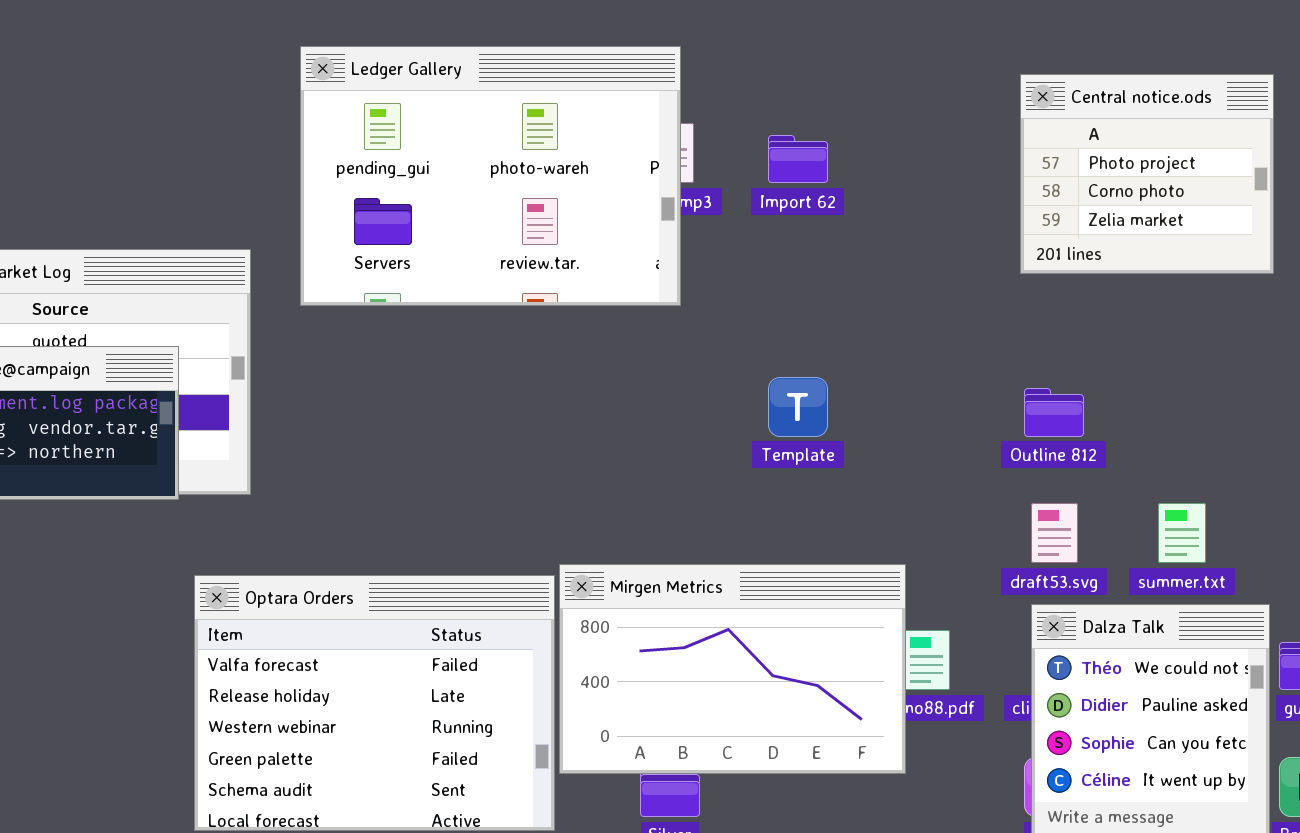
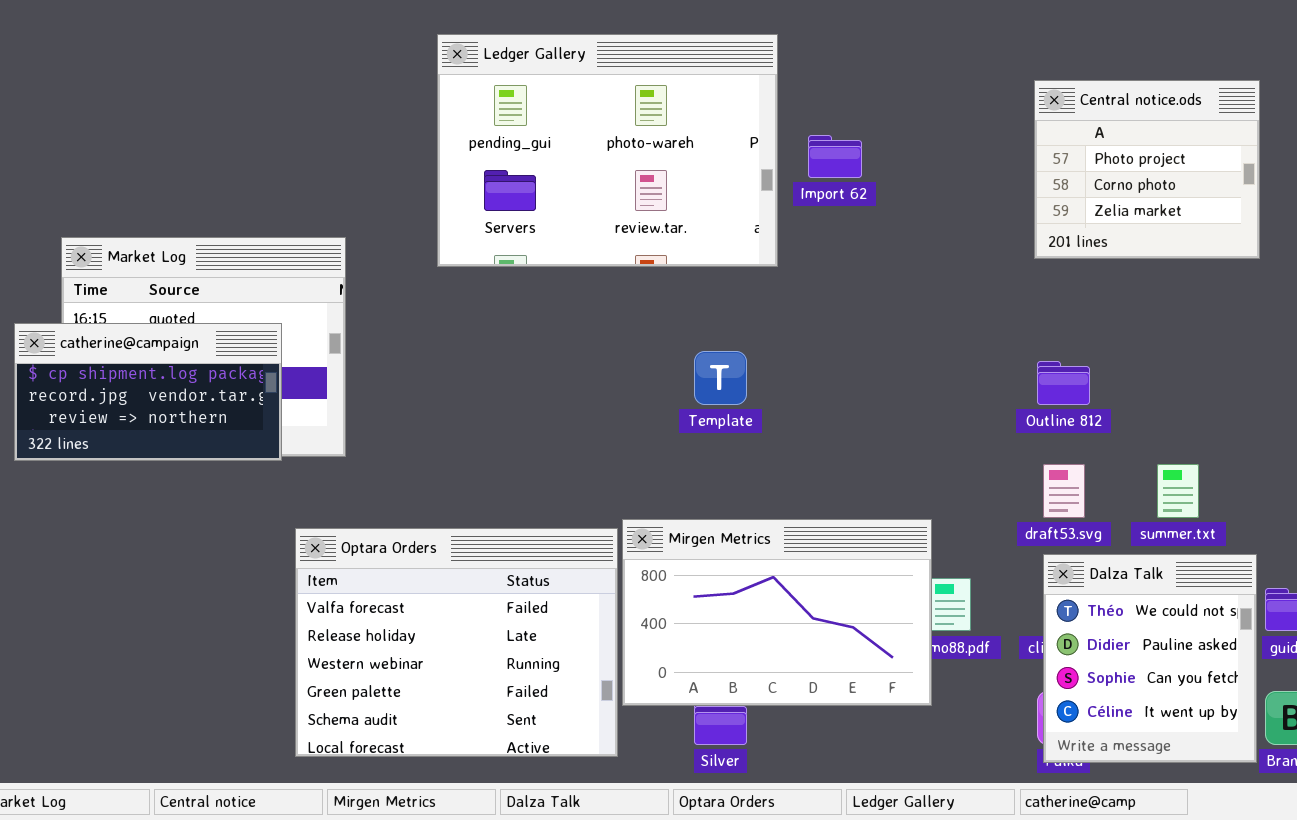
Ledger Gallery: [300,46,681,306] -> [437,34,778,267], moved
Template: [768,377,828,437] -> [694,351,747,405], moved

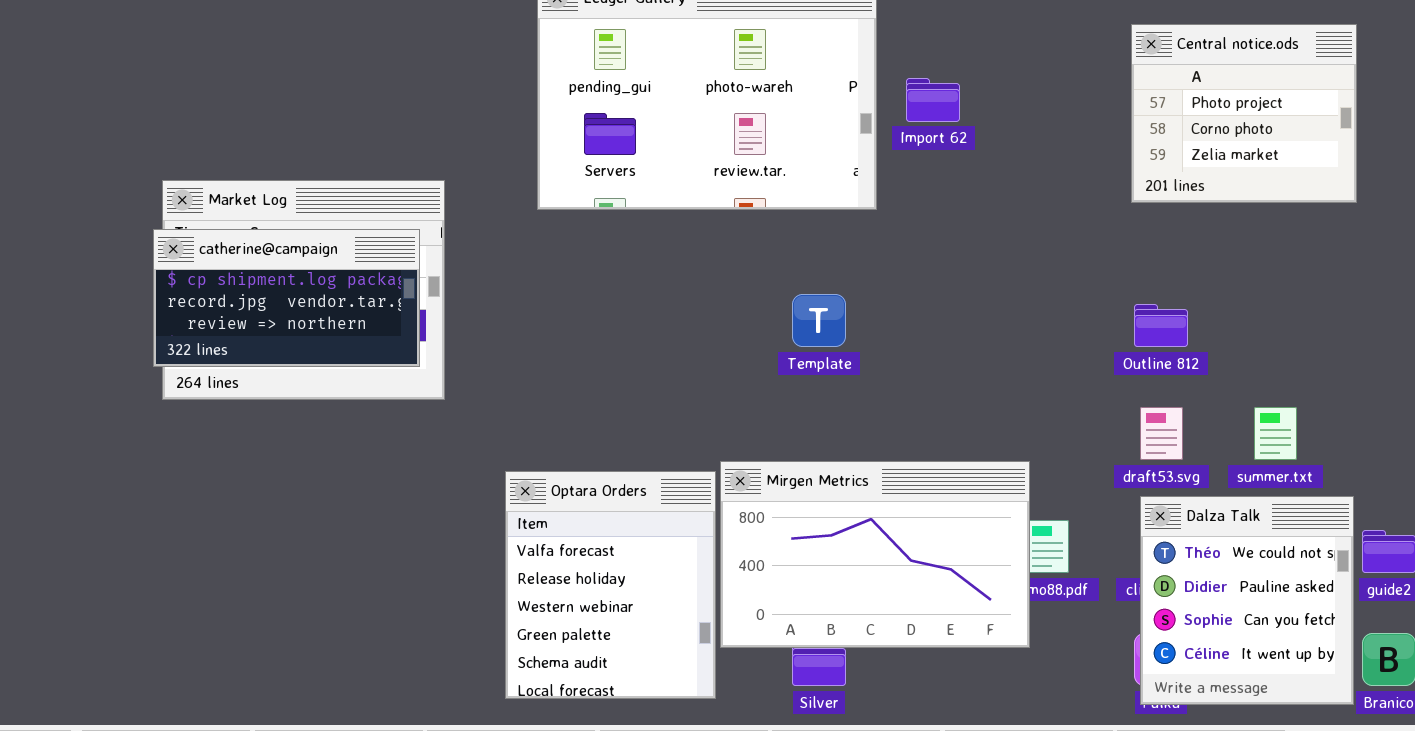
catherine@campaign: [14,323,282,461] -> [153,229,420,367], moved
Optara Orders: [295,528,618,757] -> [505,471,716,699], resized

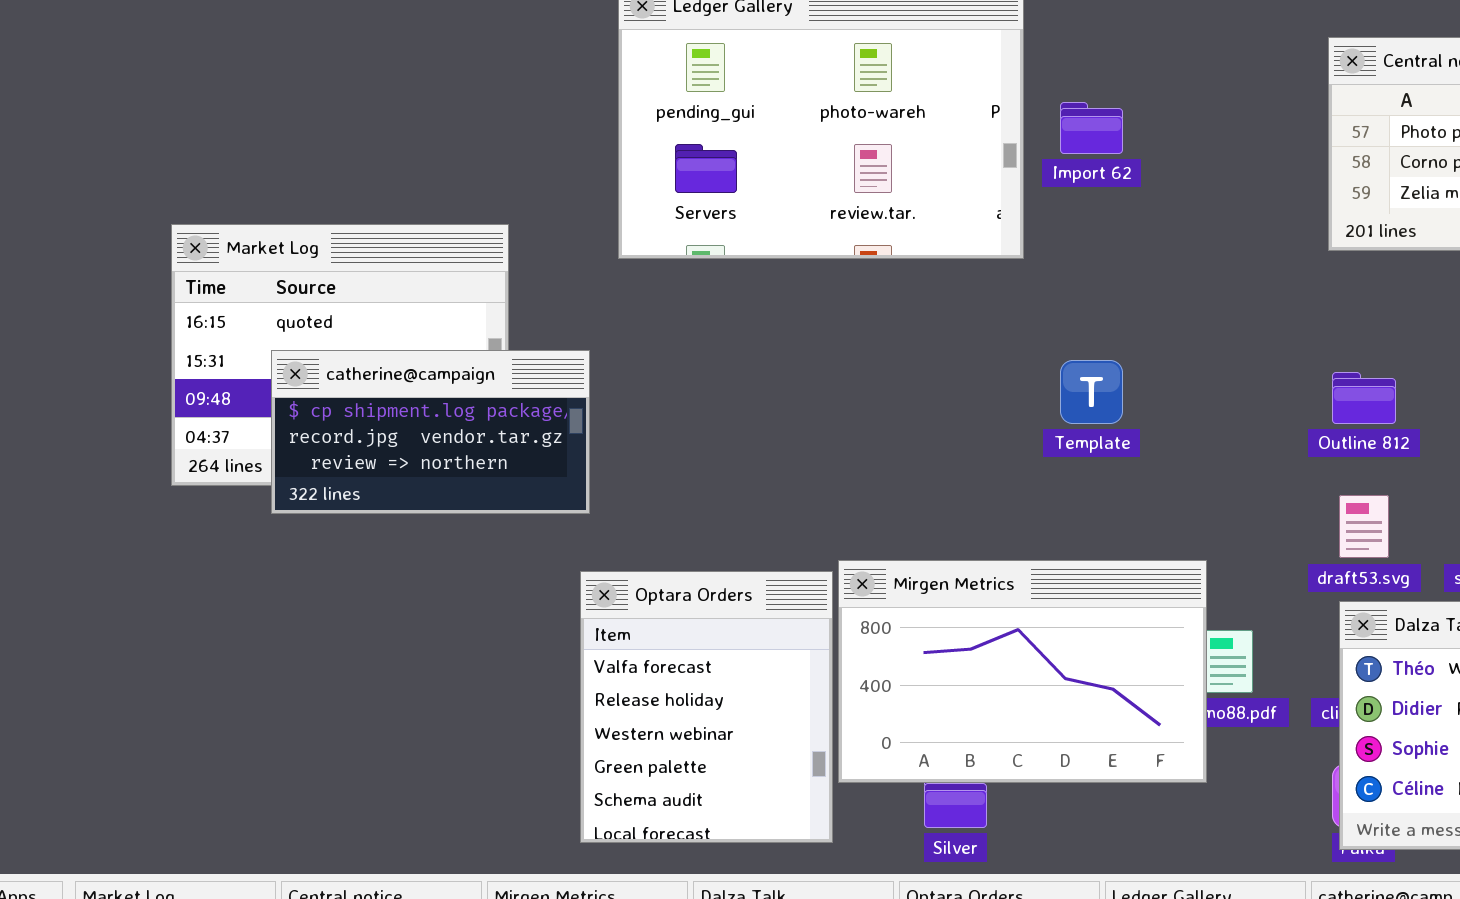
catherine@campaign: [153,229,420,367] -> [271,350,590,514], moved
Template: [792,294,846,347] -> [1060,360,1123,424], moved

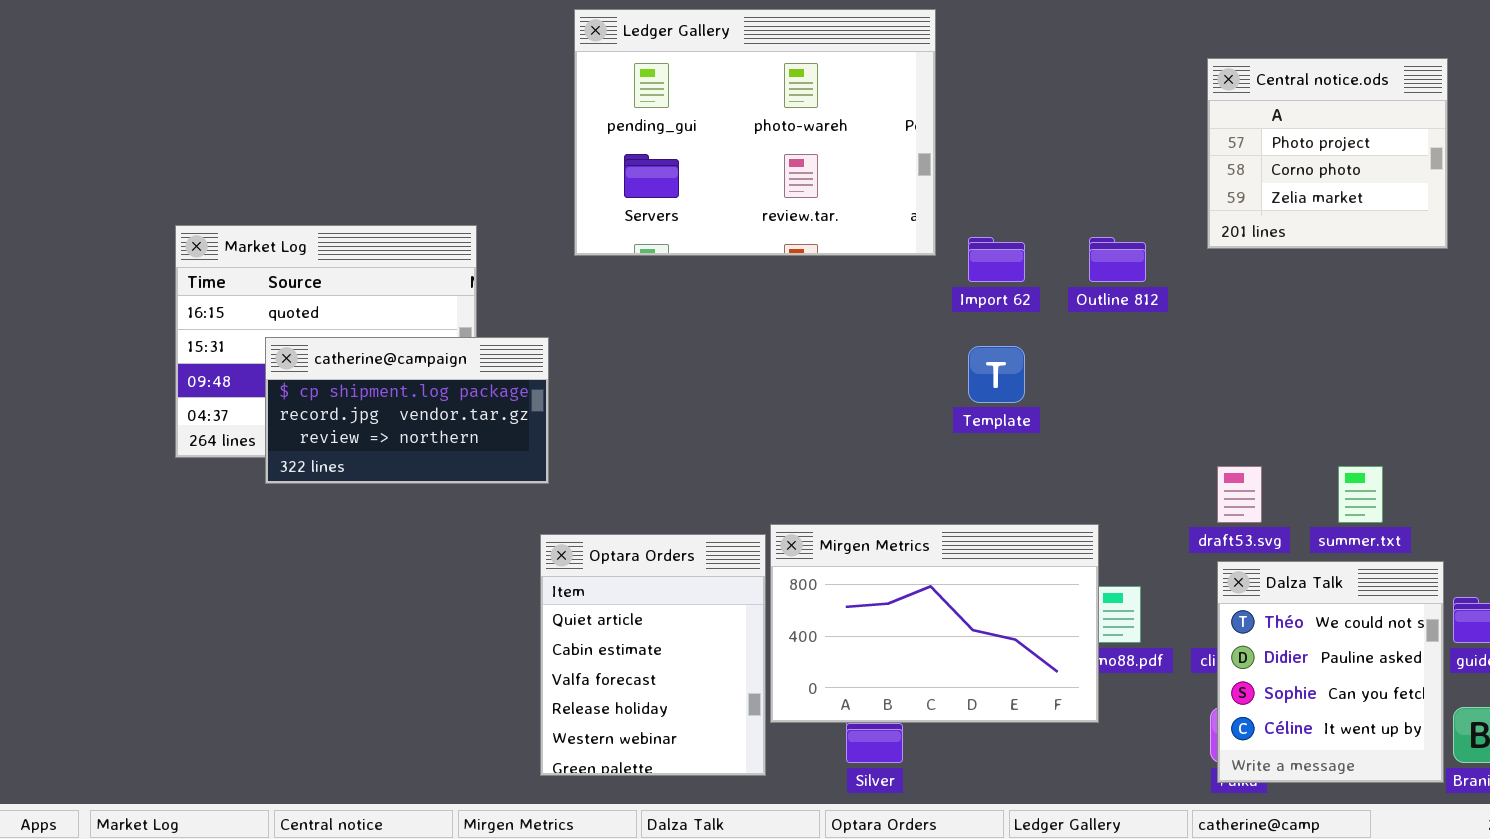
Import 62: [1060,102,1123,154] -> [968,237,1025,282], moved
Outline 812: [1332,372,1396,424] -> [1089,237,1146,282], moved
Optara Orders: [580,571,833,843] -> [540,534,766,776], scrolled up 2 rows

